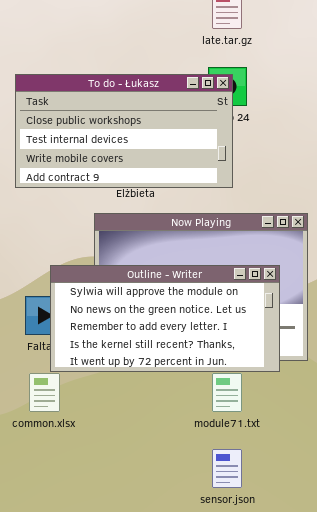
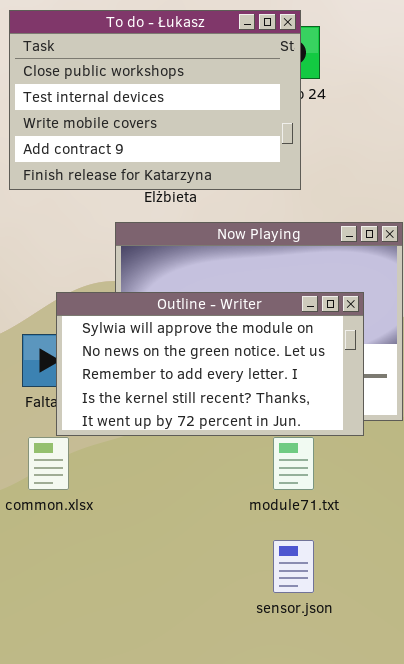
To do - Łukasz: [15,74,233,188] -> [9,10,301,190], resized

